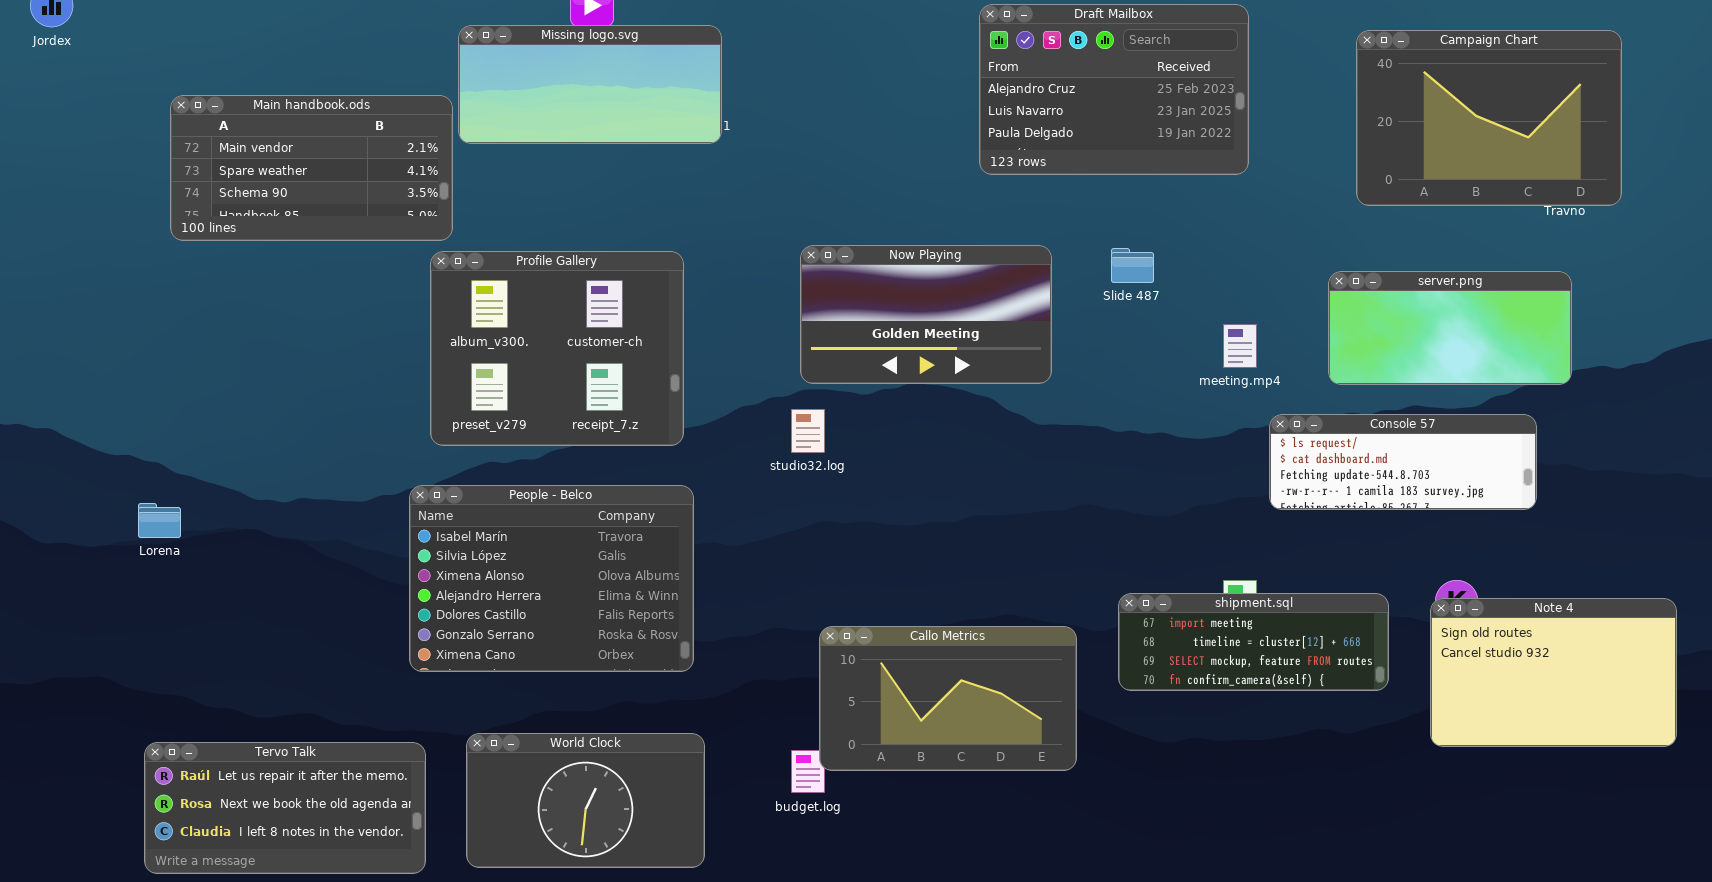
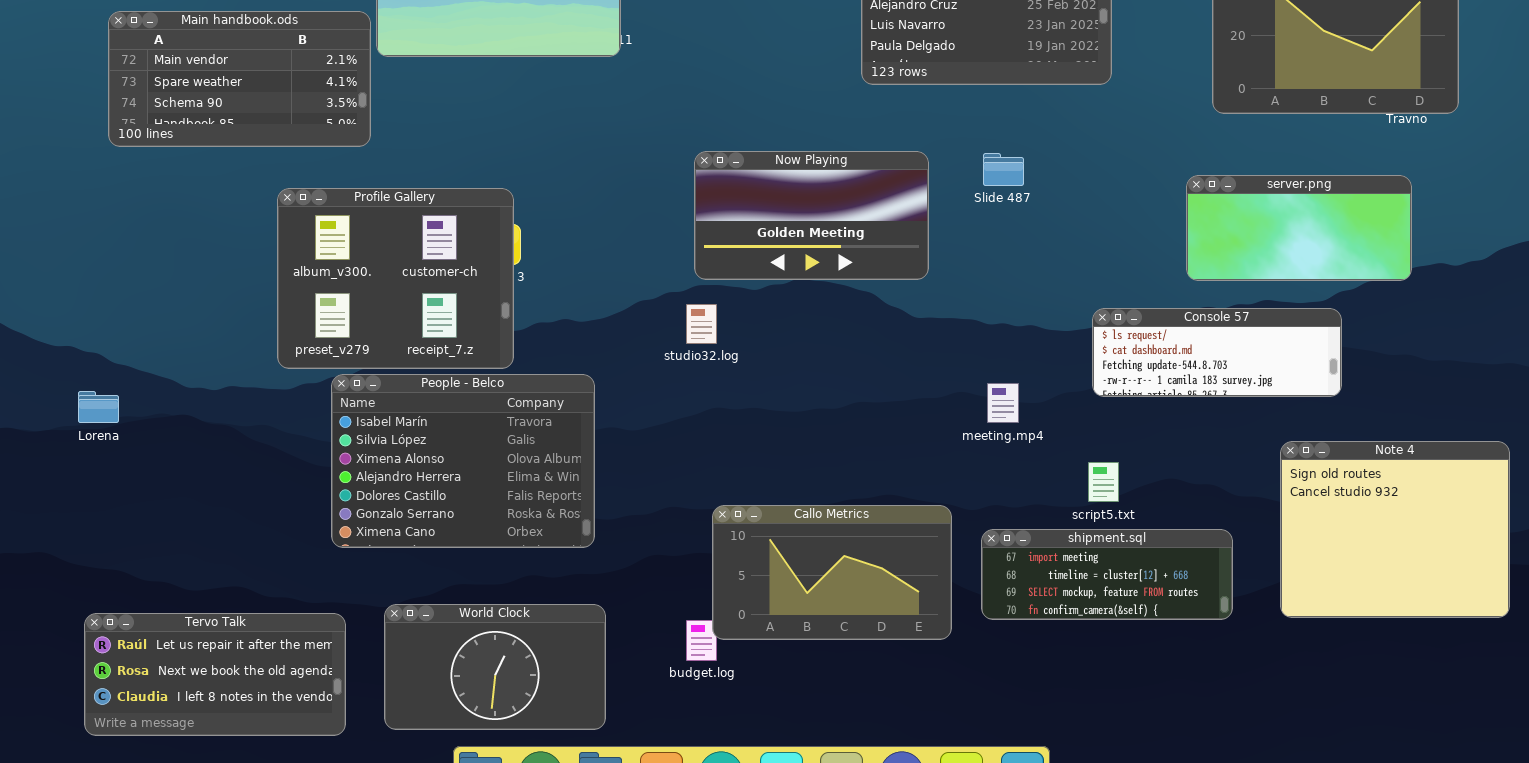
Profile Gallery: [430,251,684,446] -> [277,188,514,369], moved
meeting.mp4: [1223,324,1257,368] -> [987,383,1019,423], moved
Console 57: [1269,414,1537,510] -> [1092,308,1342,397], moved
shipment.sql: [1118,593,1389,691] -> [981,529,1233,620], moved
Note 4: [1430,598,1677,747] -> [1280,441,1510,618], resized

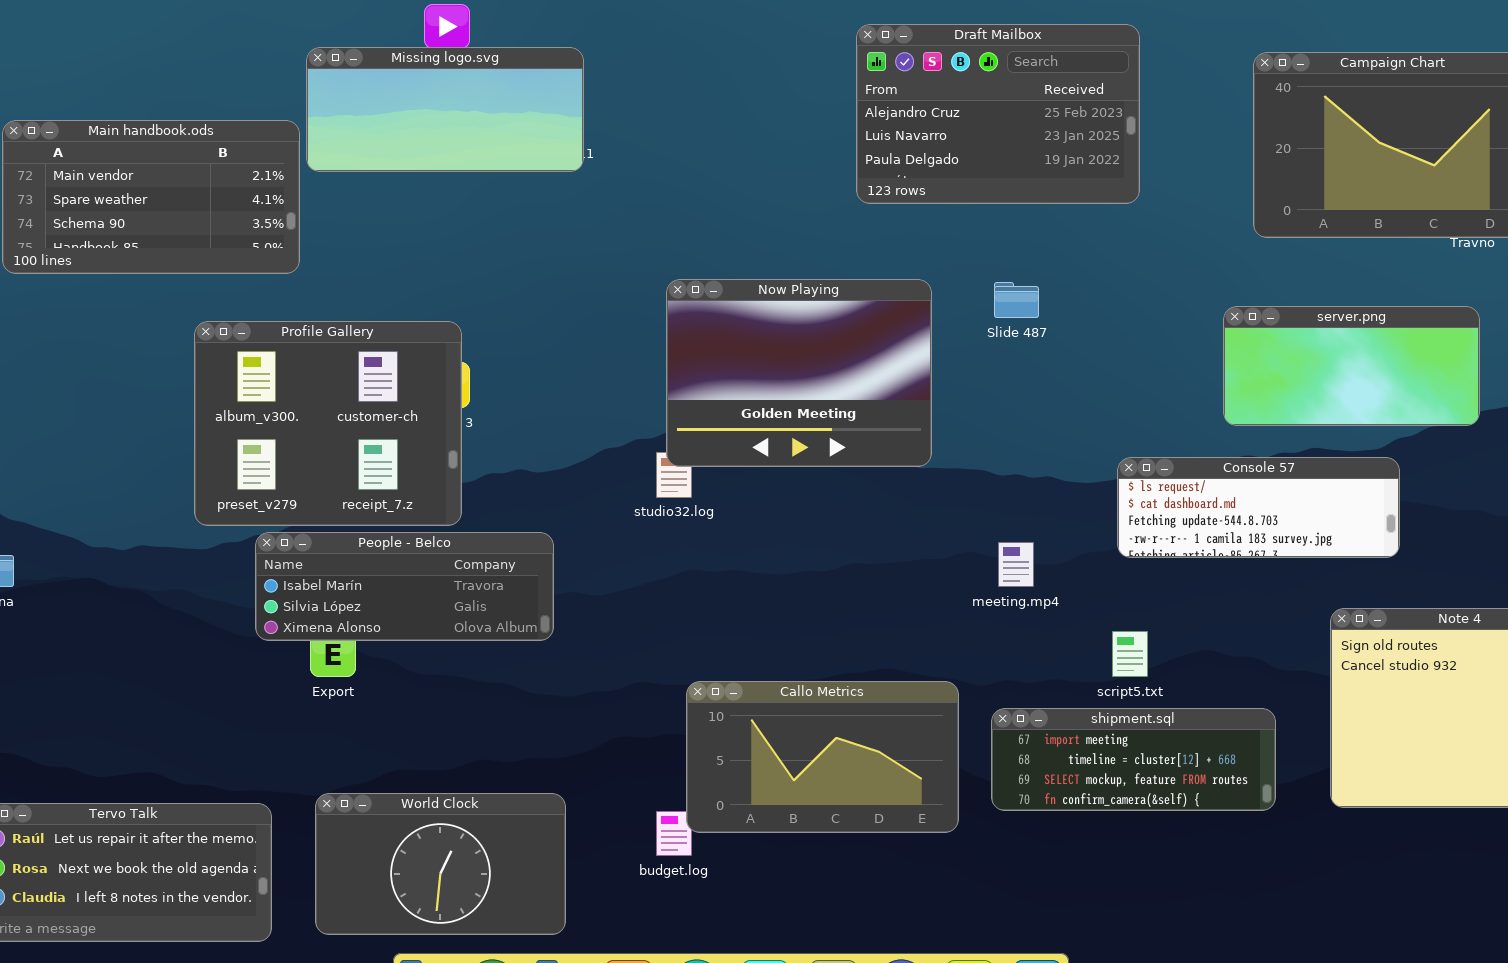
Now Playing: [694,151,929,280] -> [666,279,932,467], resized
People - Belco: [331,374,595,548] -> [255,532,554,641], resized

